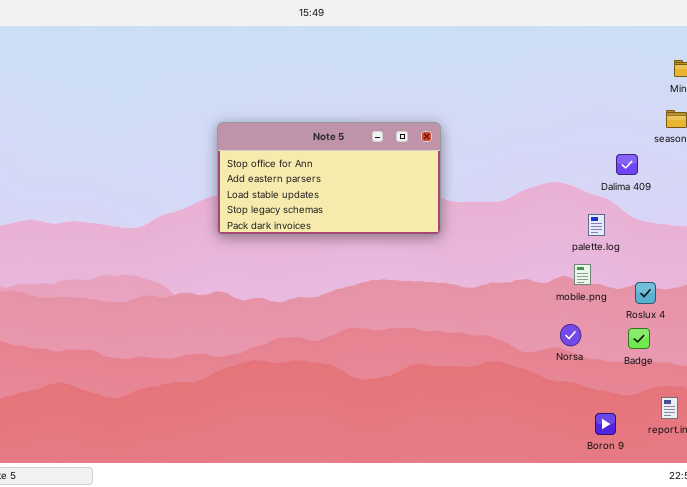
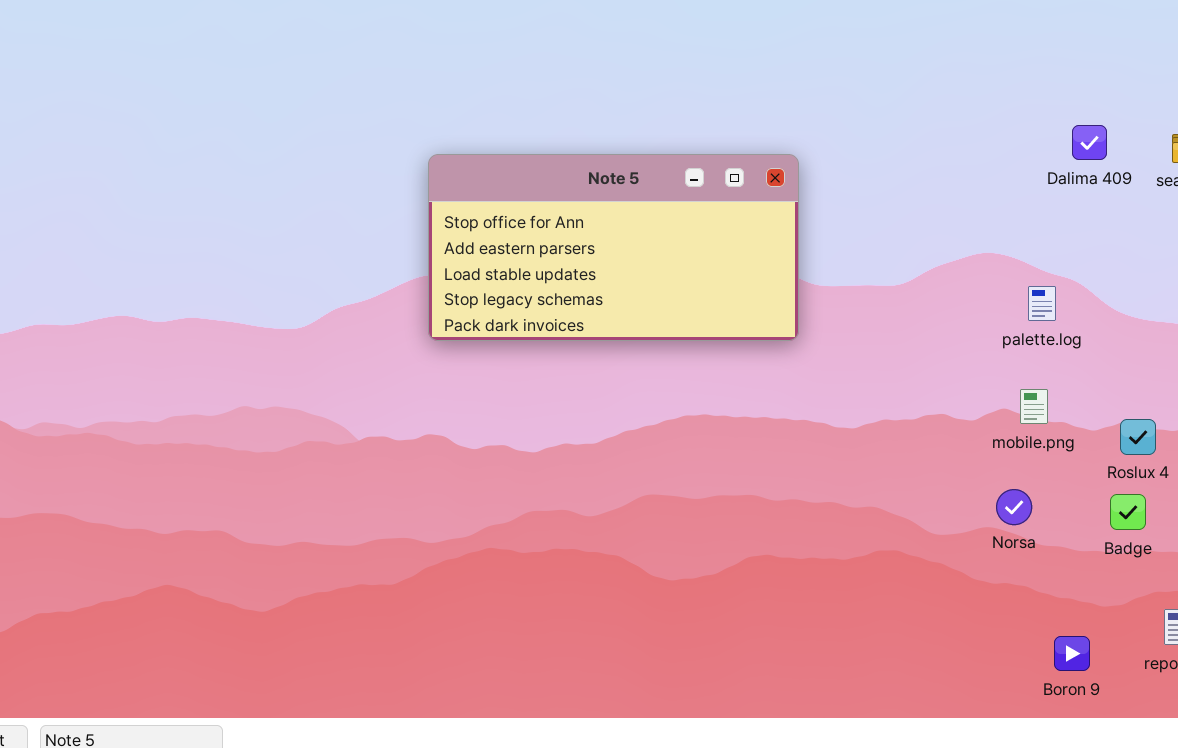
Dalima 409: [616,154,638,175] -> [1072,125,1107,160], moved
palette.log: [588,214,605,236] -> [1028,286,1056,321], moved

